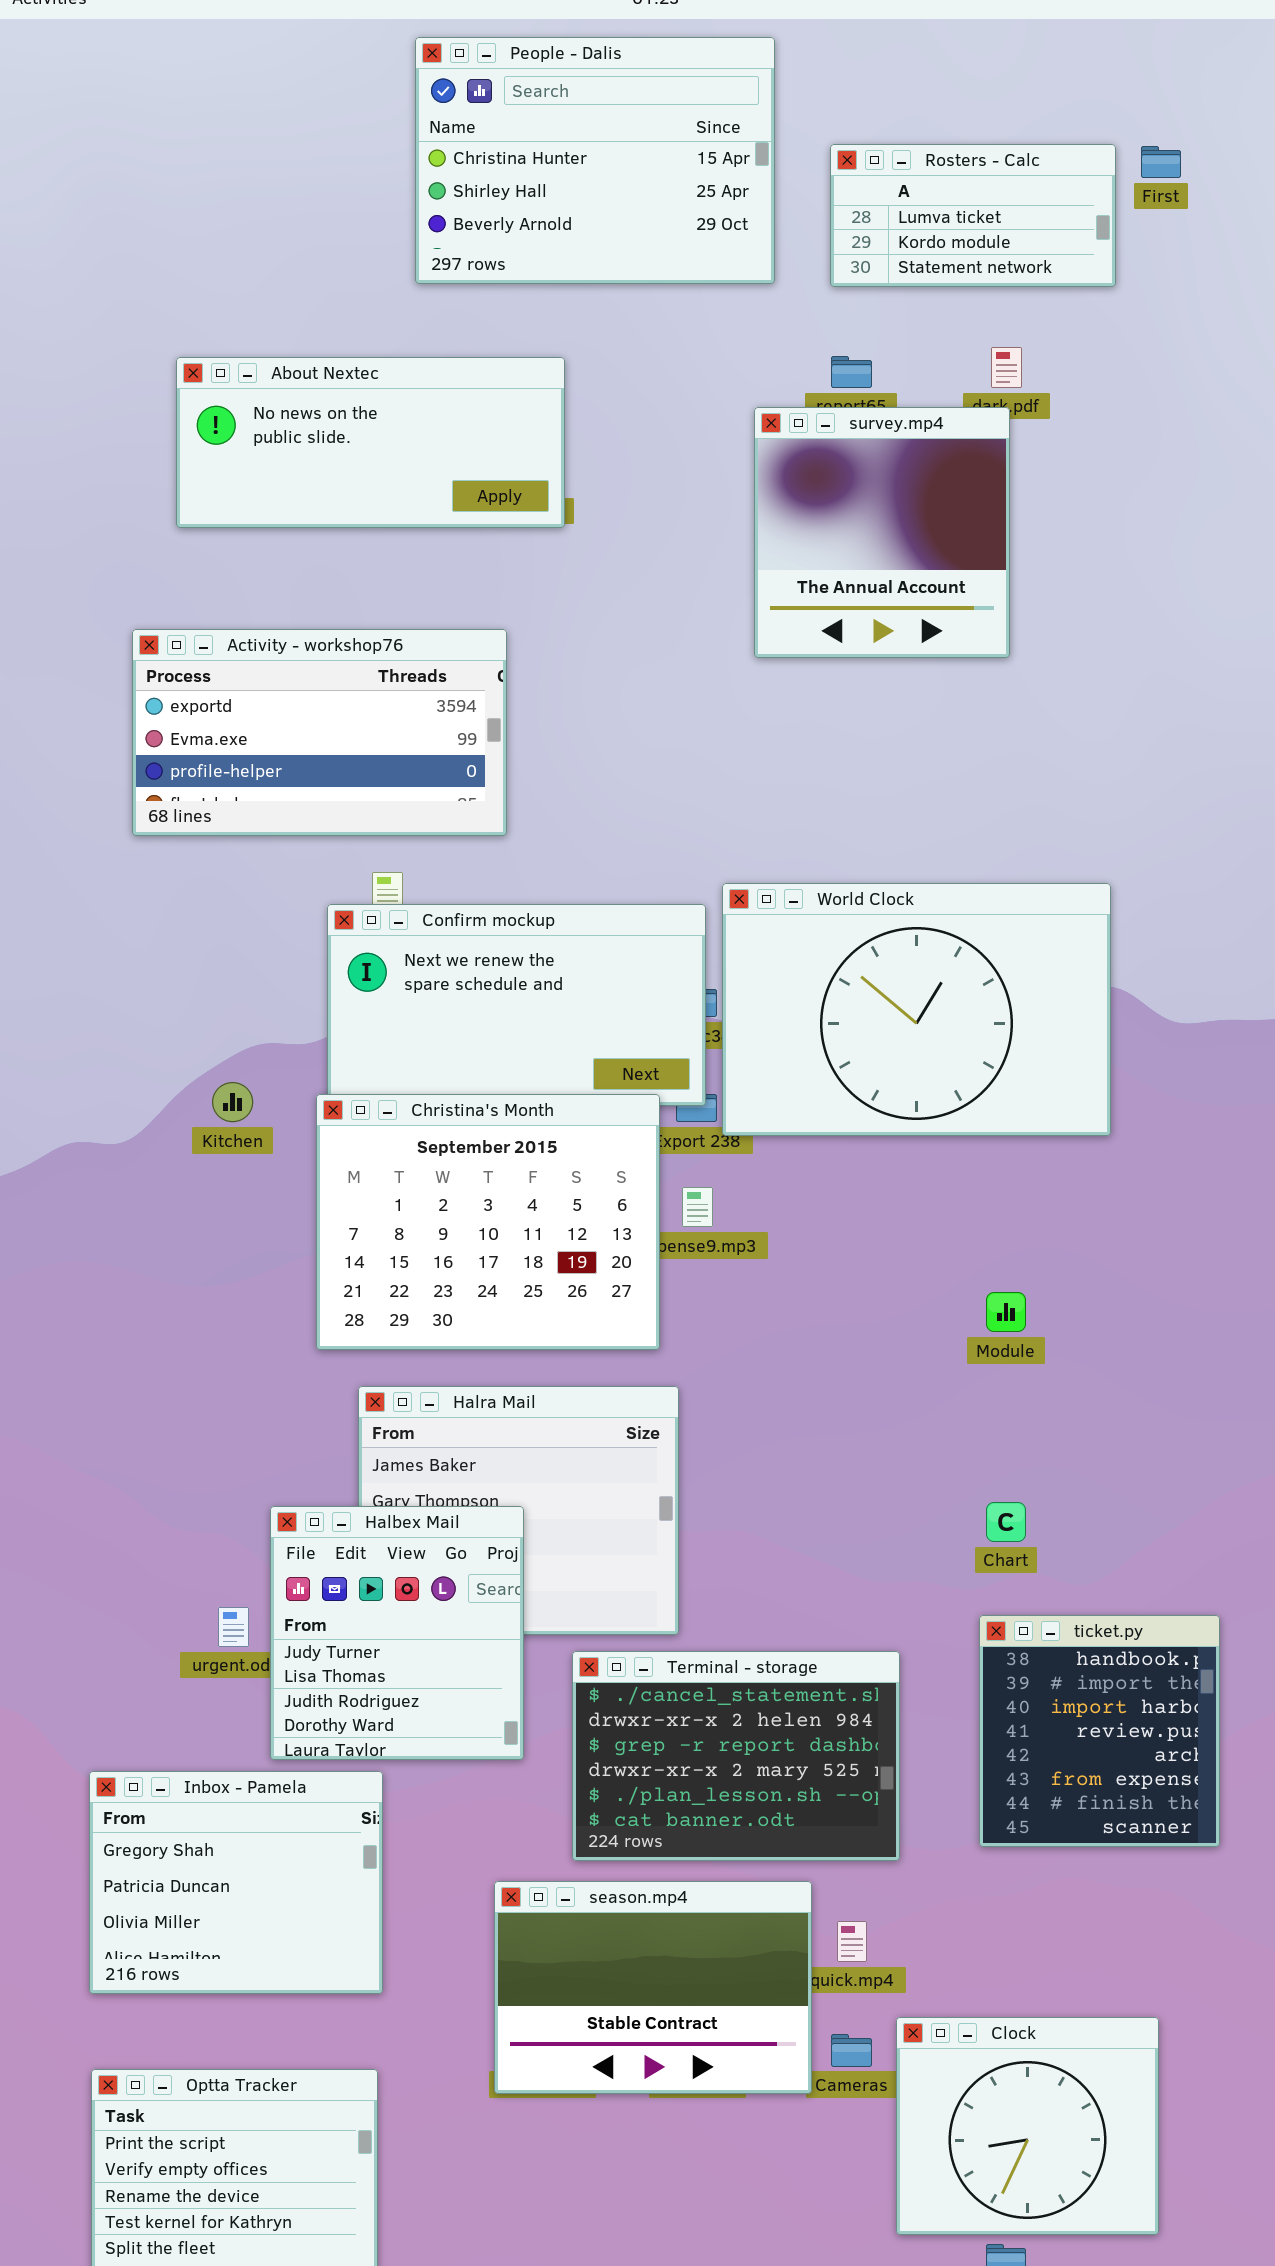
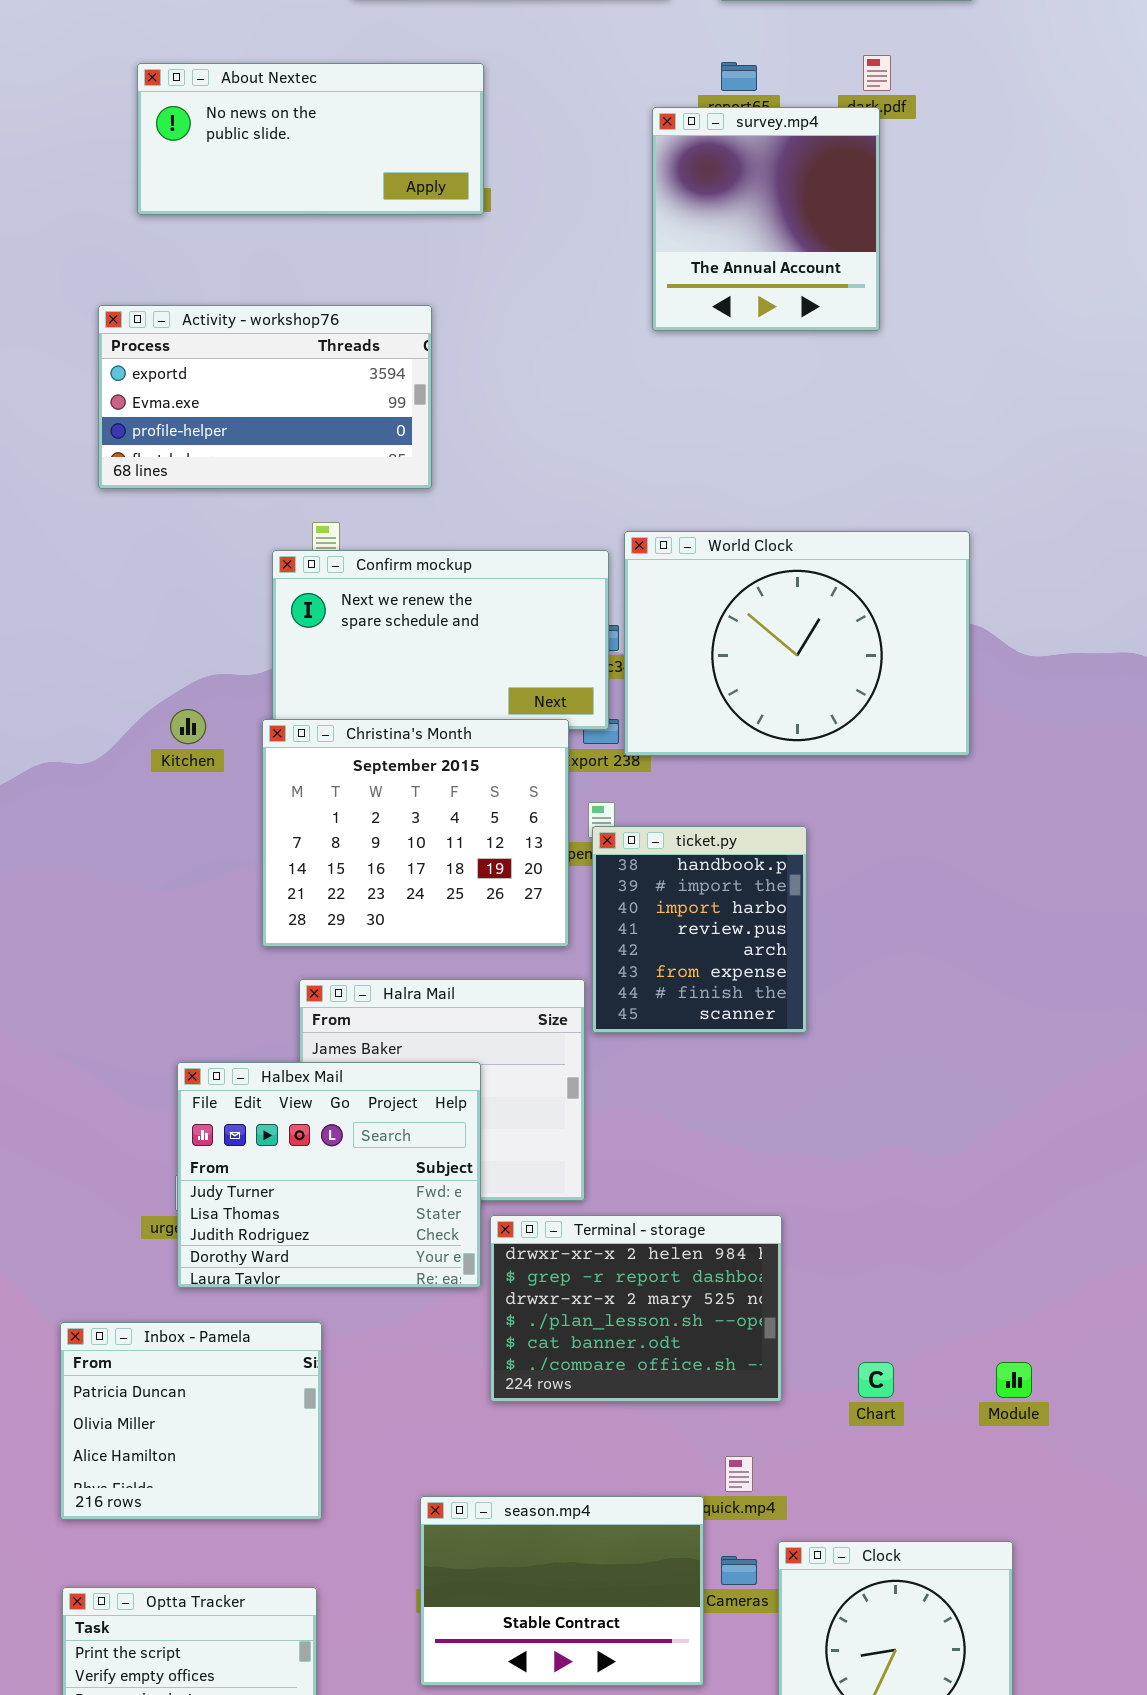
Module: [986,1292,1026,1332] -> [996,1362,1032,1398], moved
Chart: [986,1502,1026,1542] -> [858,1362,894,1398], moved
Halbex Mail: [270,1506,524,1760] -> [177,1062,481,1288], moved, resized
ticket.py: [979,1615,1220,1847] -> [592,826,807,1033], moved
Terminal - storage: [572,1651,900,1861] -> [490,1215,782,1402], scrolled down 1 row
Inbox - Pamela: [89,1771,383,1994] -> [60,1322,322,1520], scrolled down 1 row
season.mp4: [494,1881,812,2094] -> [420,1496,704,1686], moved

